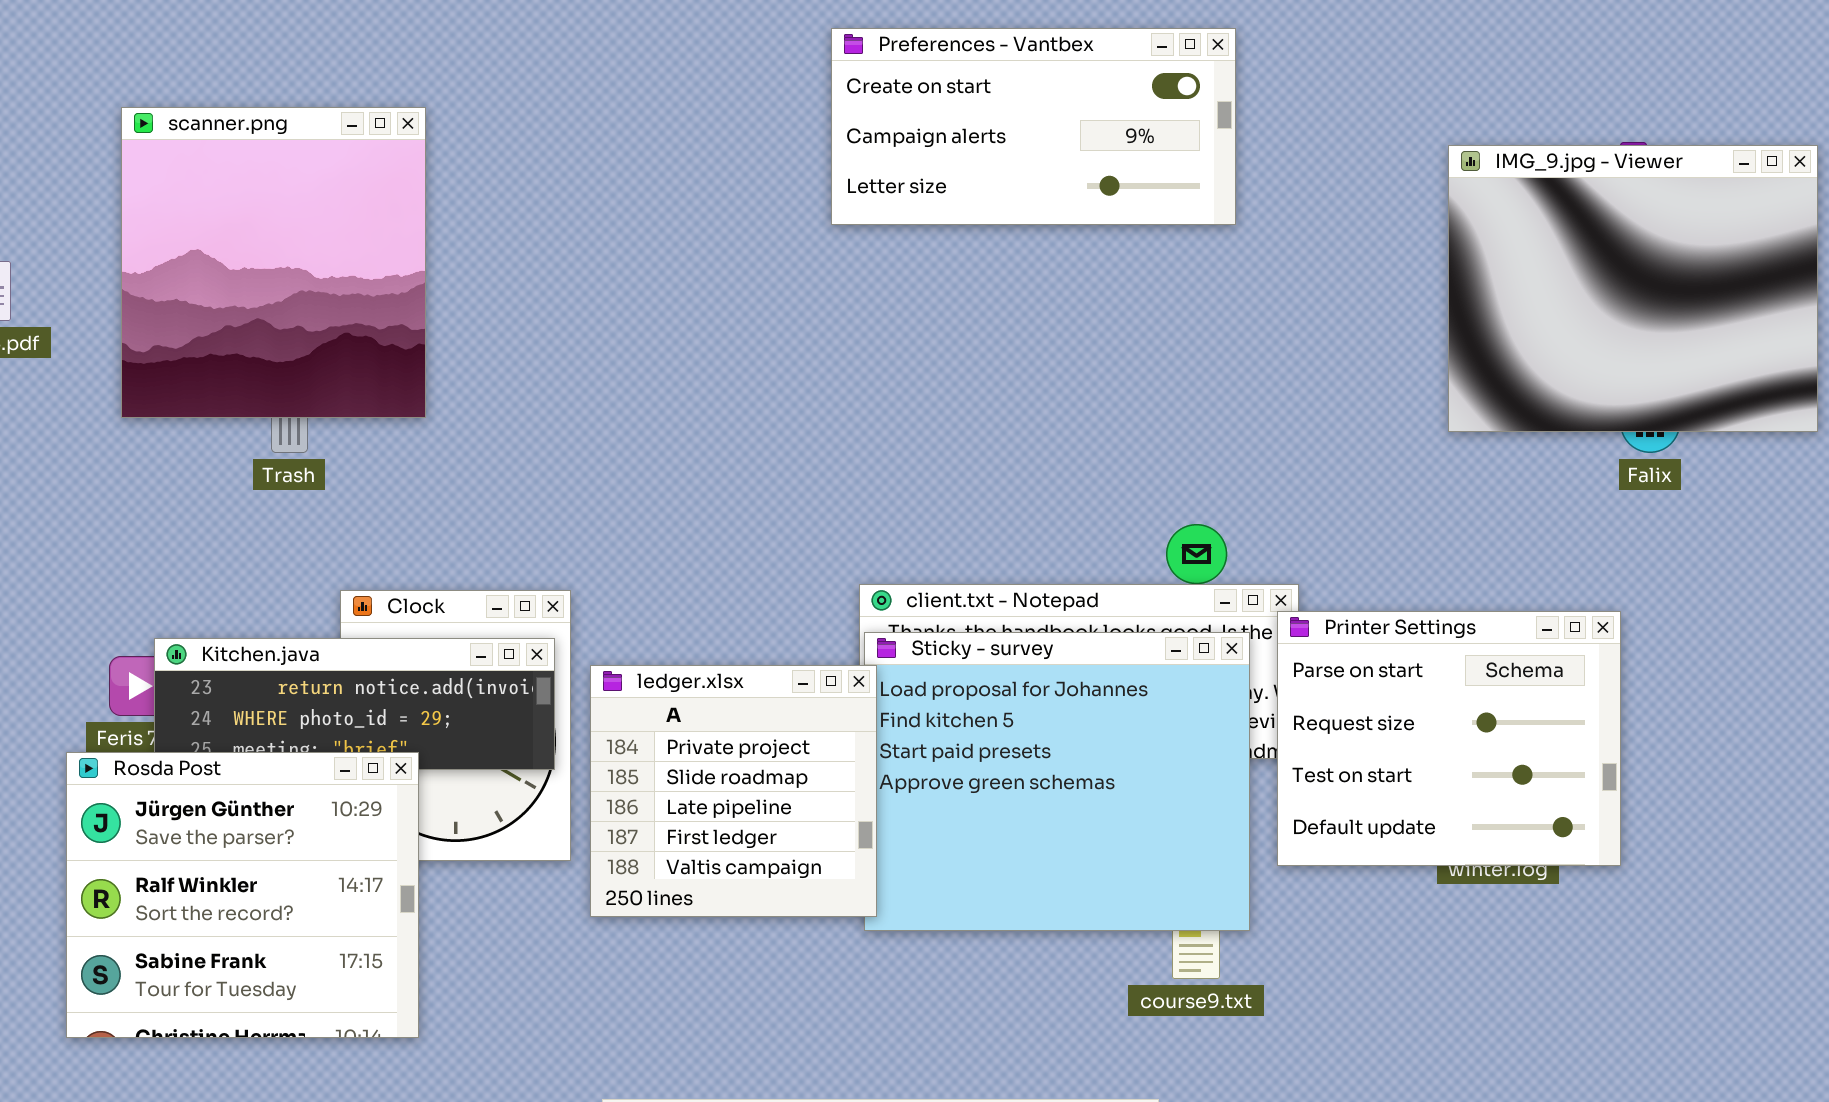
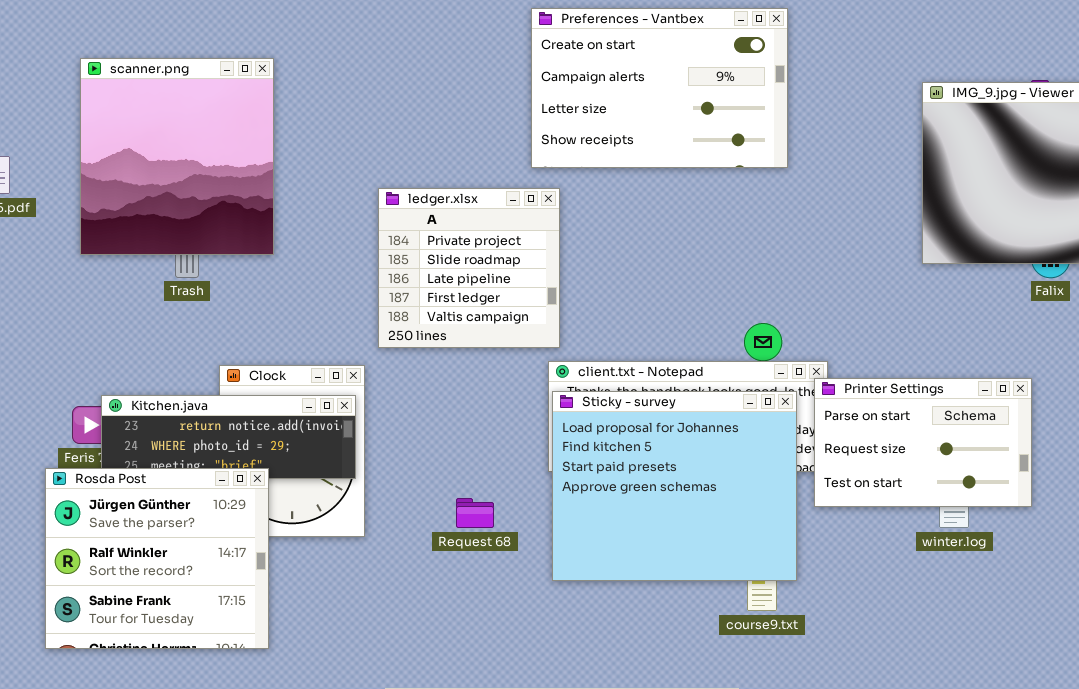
Preferences - Vantbex: [831,28,1236,225] -> [531,8,788,168], resized
Printer Settings: [1277,611,1621,866] -> [814,378,1032,507], resized
ledger.xlsx: [590,665,877,917] -> [378,188,560,348], moved

